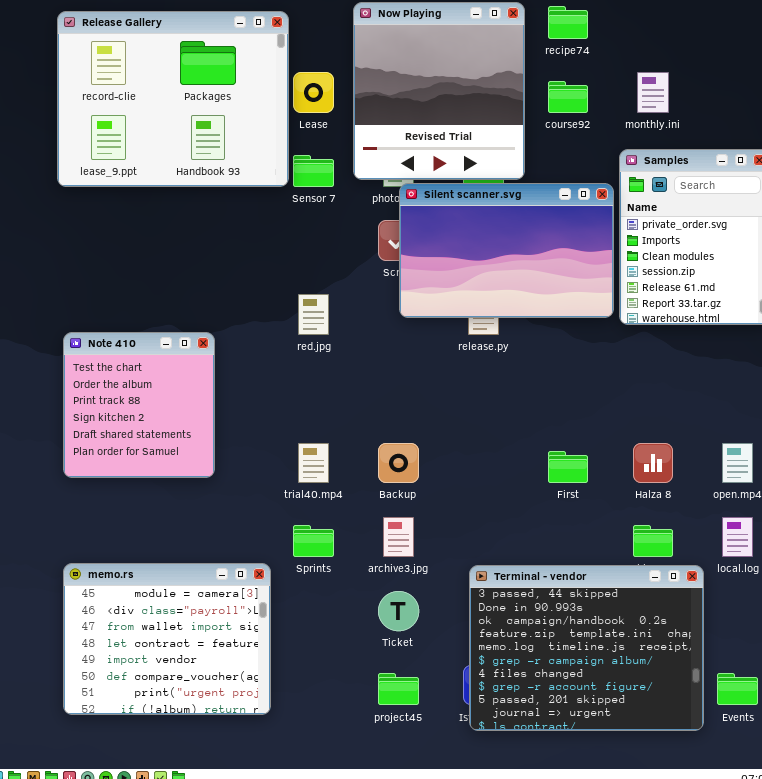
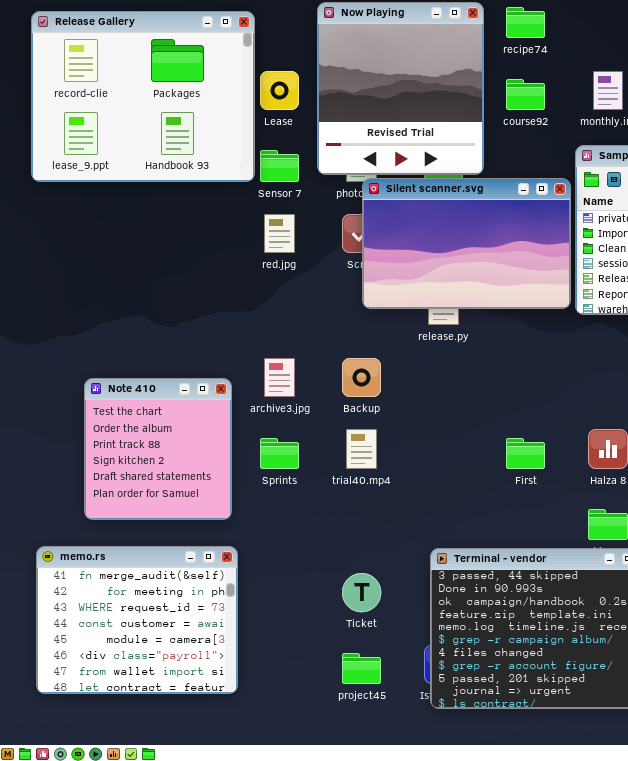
red.jpg: [298,294,329,335] -> [264,214,295,253], moved
Note 410: [63,332,215,478] -> [84,378,232,520], moved
trial40.mp4: [298,443,329,483] -> [346,429,377,469], moved
Backup: [378,443,419,483] -> [342,358,381,397], moved
archive3.jpg: [383,517,414,557] -> [264,358,295,397], moved
Sprints: [293,525,334,557] -> [260,438,299,469], moved
memo.rs: [63,563,271,715] -> [36,546,238,694], scrolled up 4 rows

